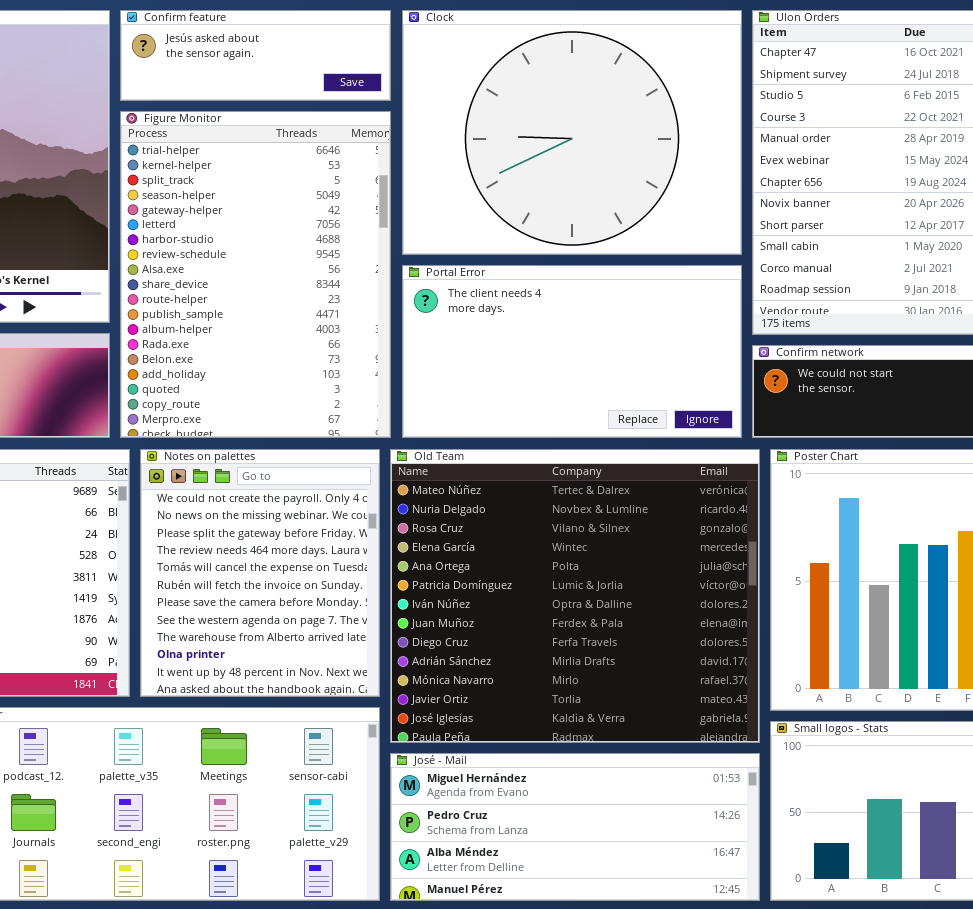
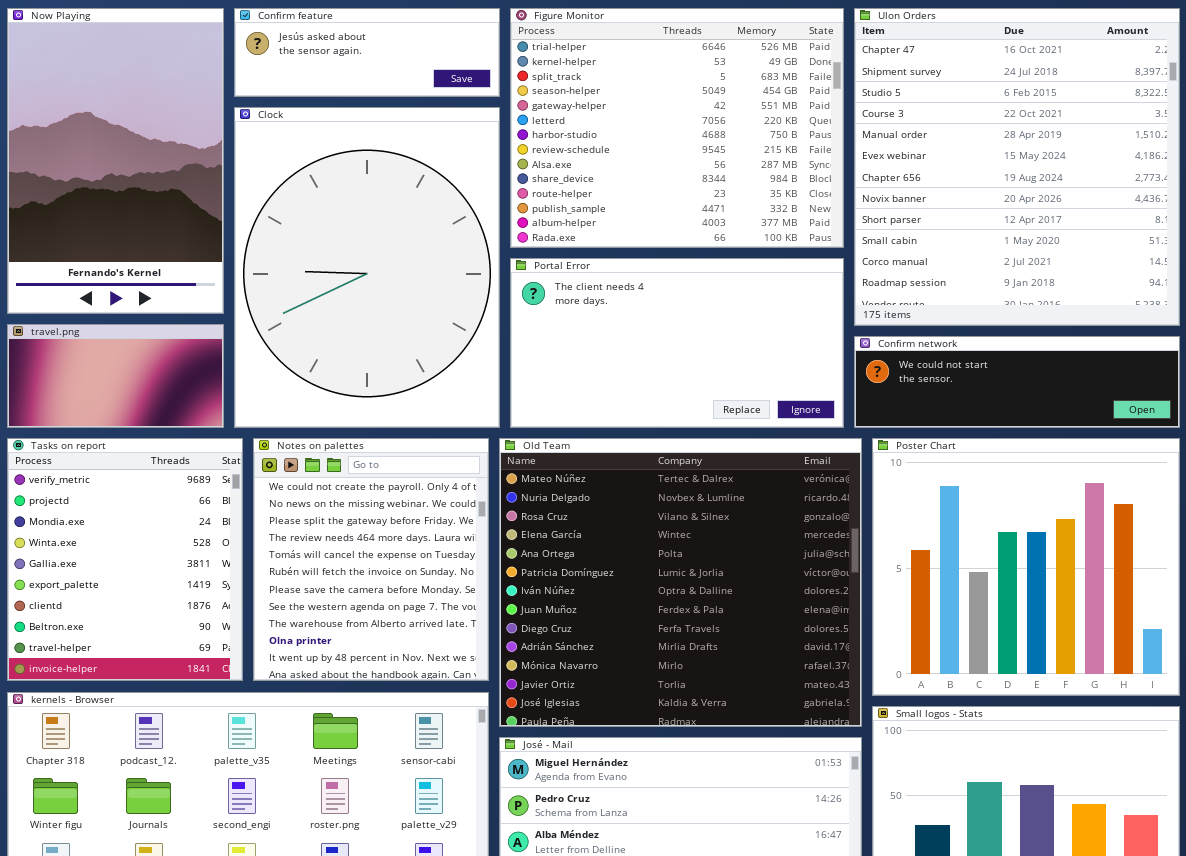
Clock: [402,10,742,255] -> [234,107,500,428], moved, resized
Figure Monitor: [120,111,391,438] -> [510,8,844,248], moved, resized

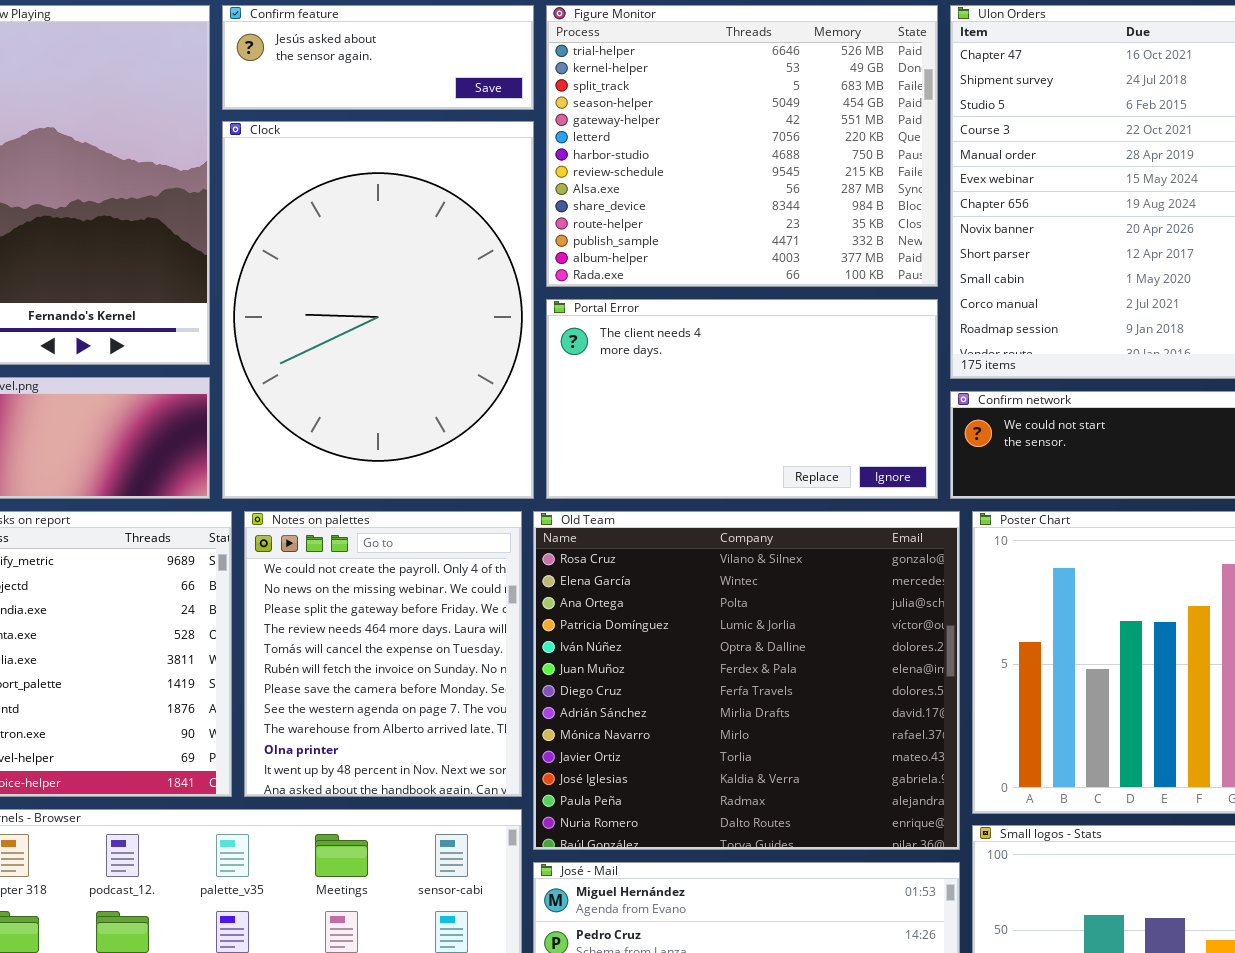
Old Team: [499,438,862,727] -> [533,511,960,850], scrolled down 2 rows

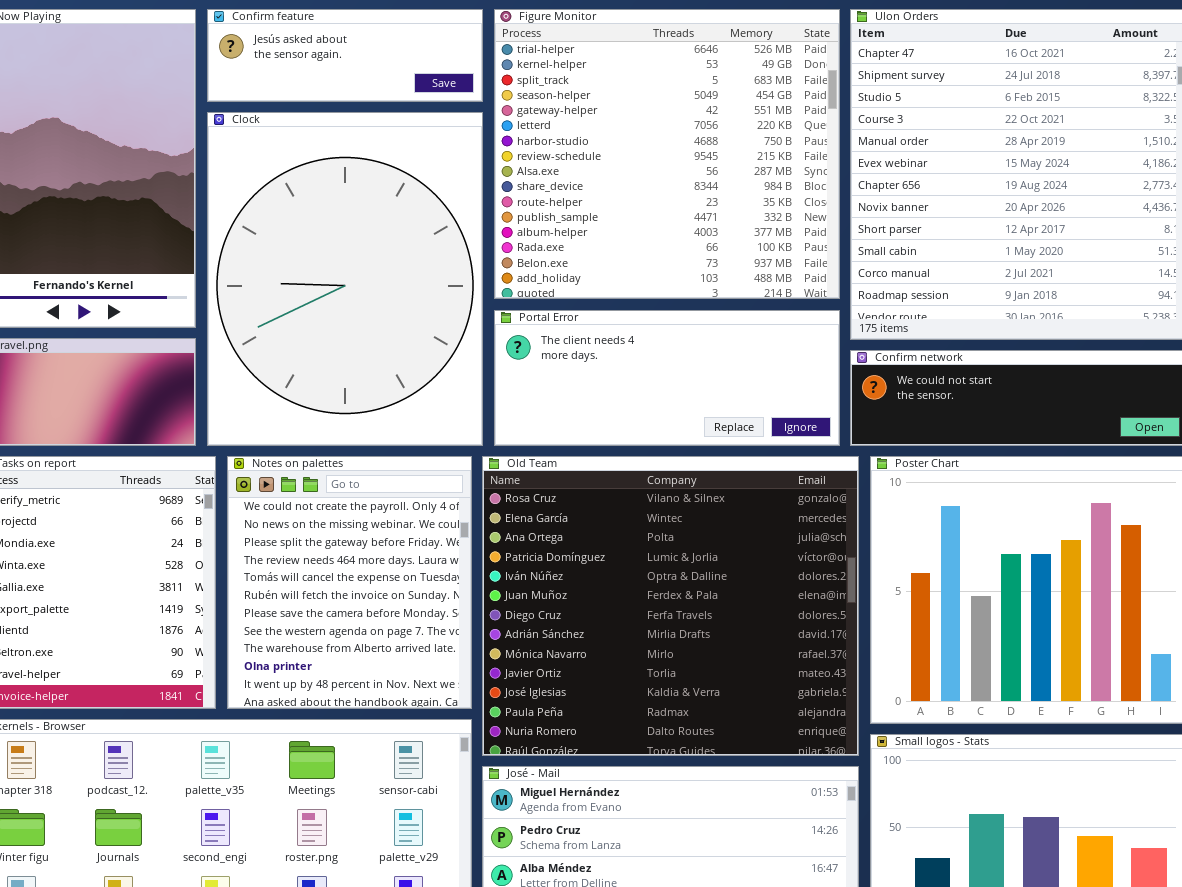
Figure Monitor: [546,5,938,287] -> [494,9,840,299], resized
Portal Error: [546,299,938,499] -> [494,310,840,446], resized

